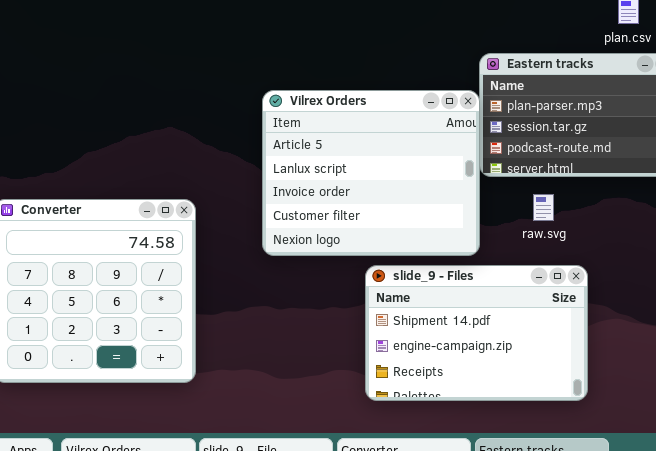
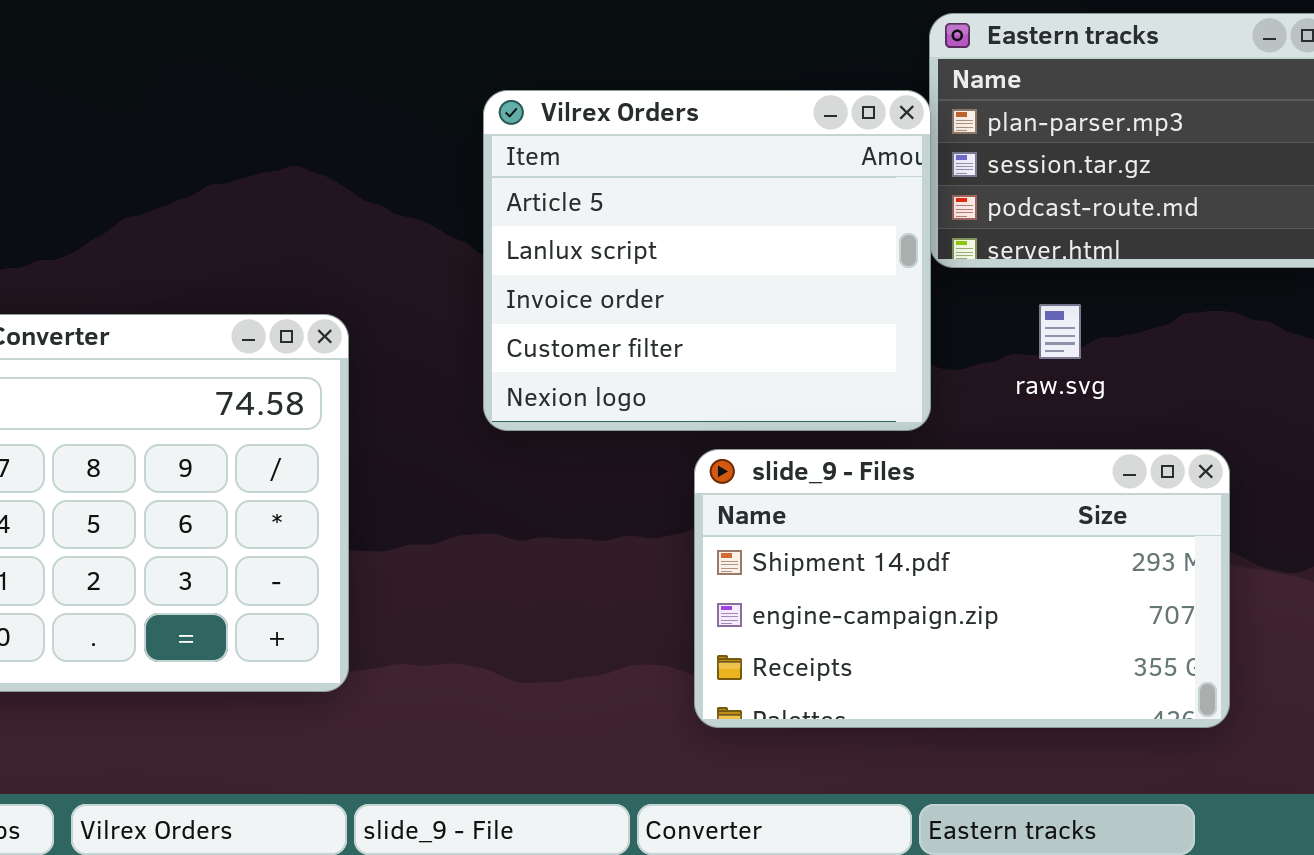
slide_9 - Files: [365,265,588,401] -> [694,449,1230,728], resized

